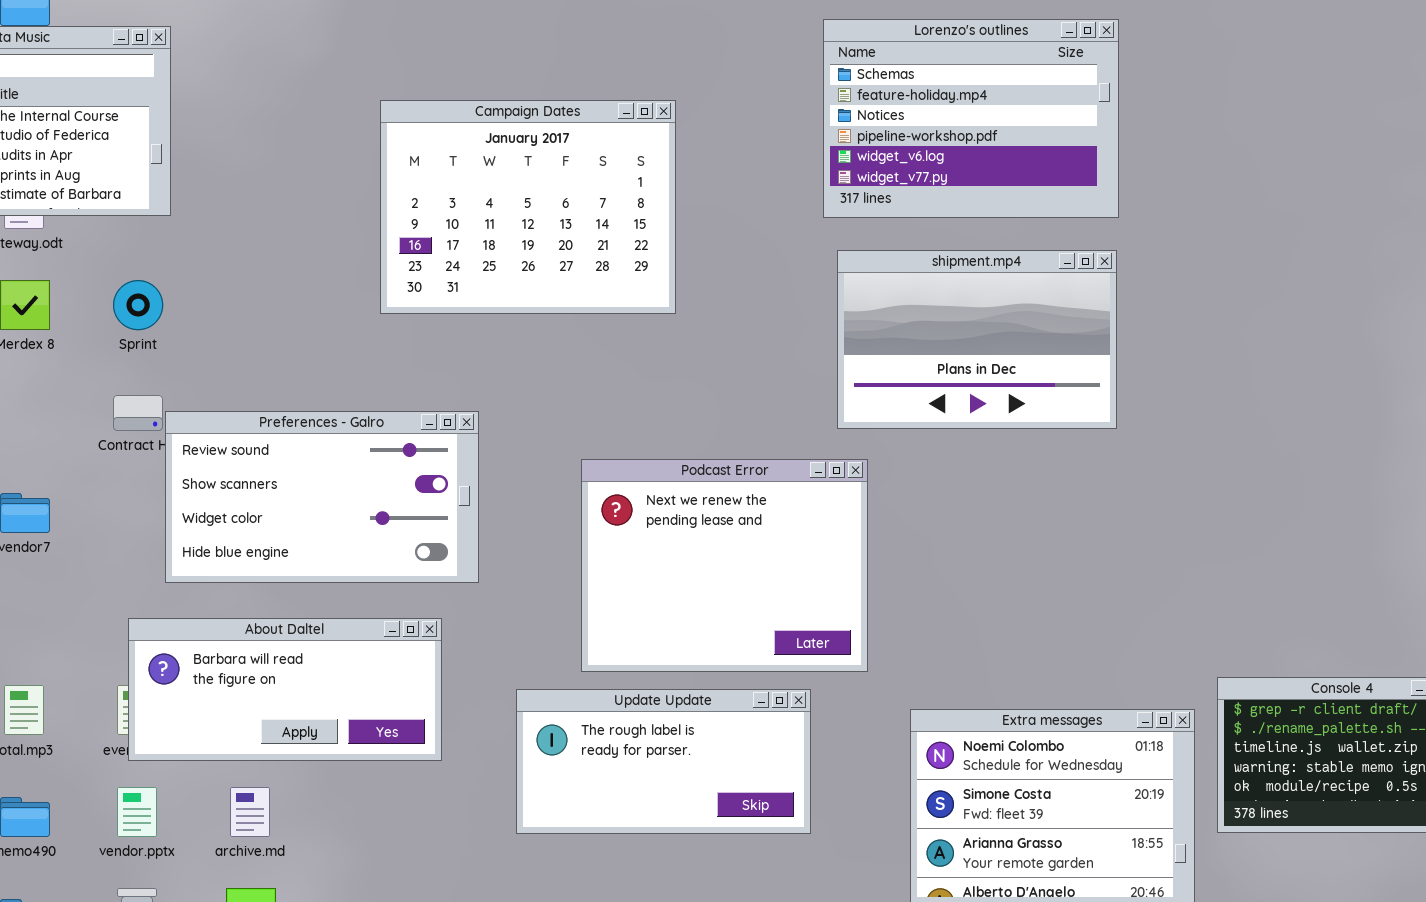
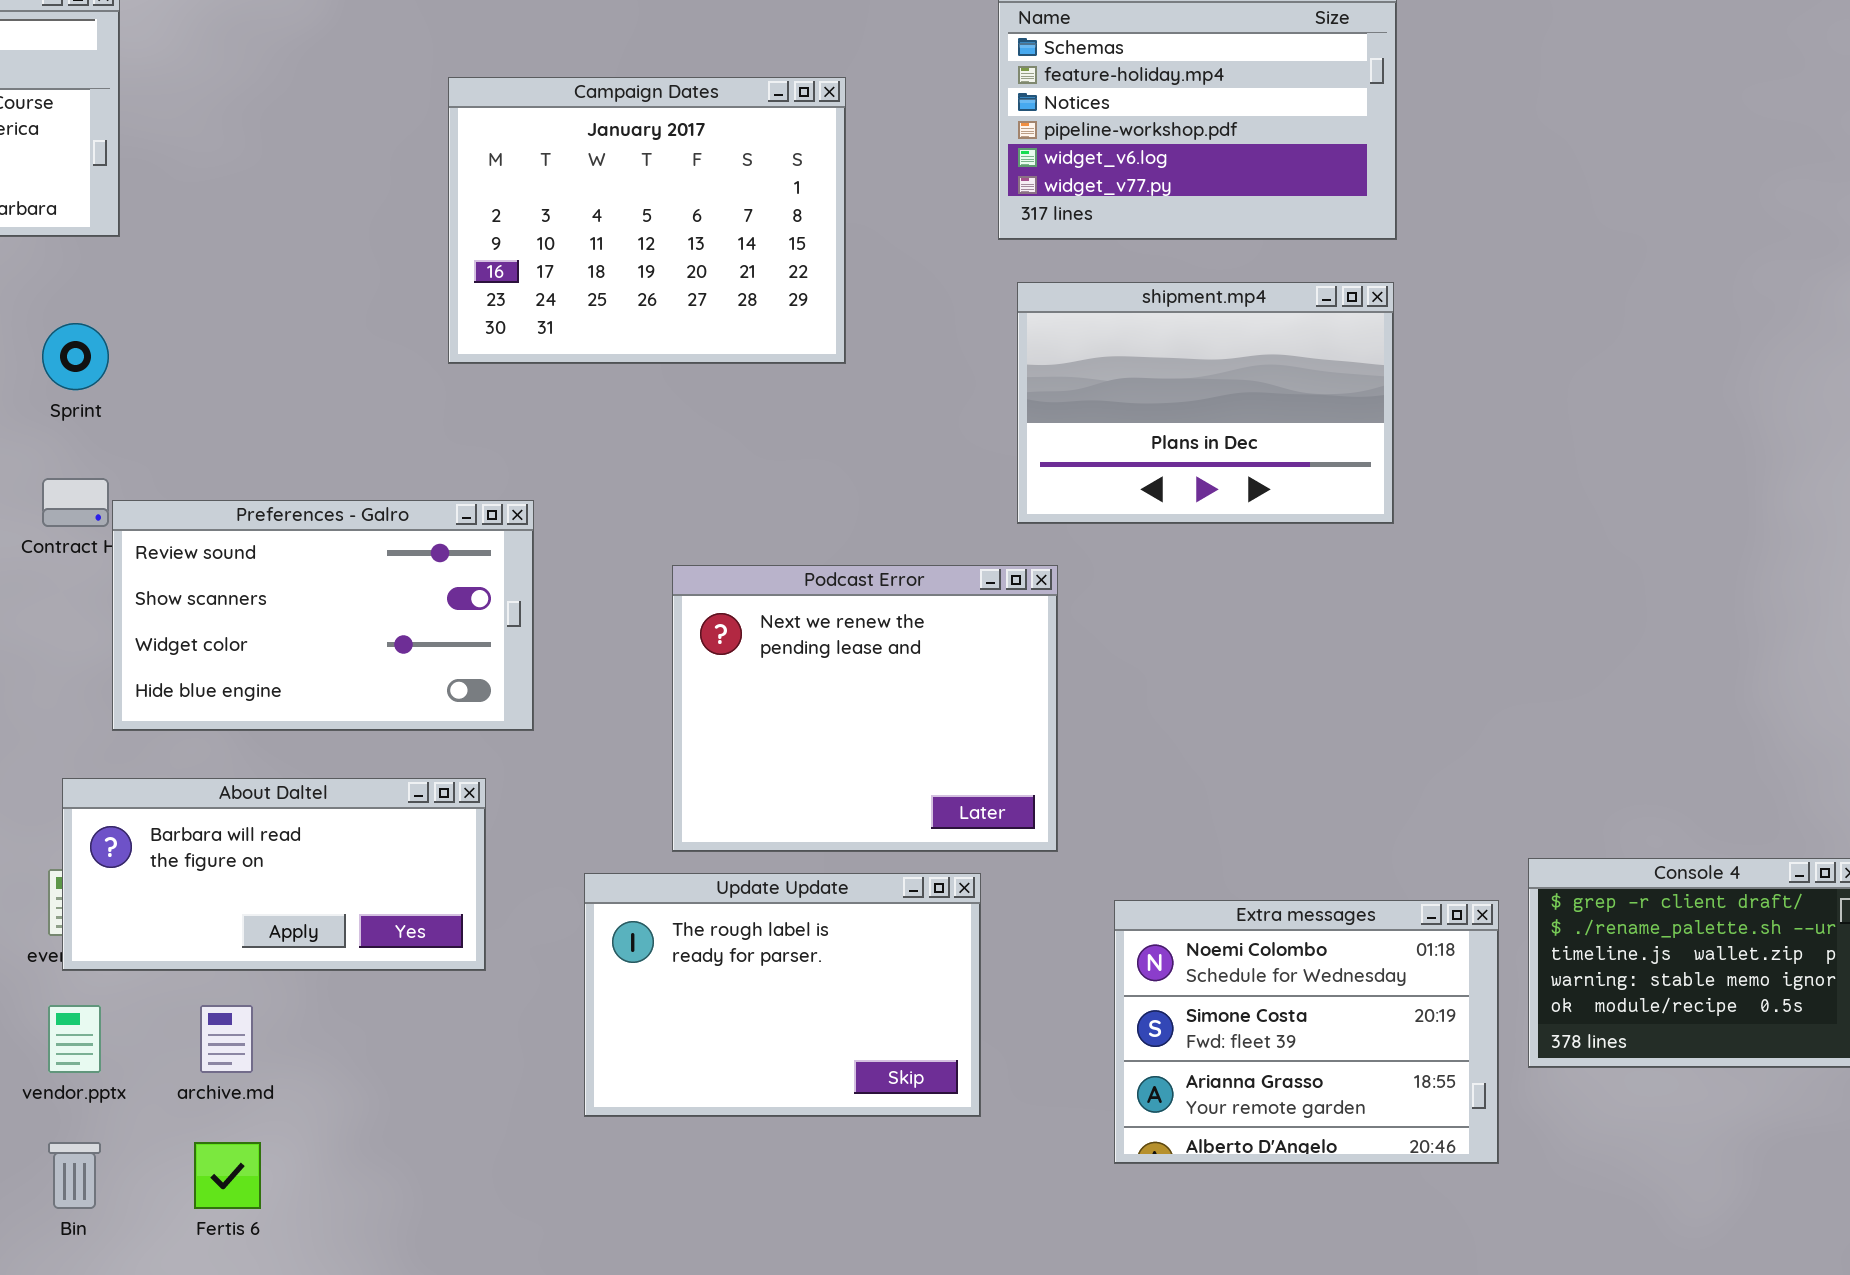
Campaign Dates: [380,100,676,314] -> [448,77,846,364], moved
Update Update: [516,689,811,834] -> [584,873,981,1117], resized

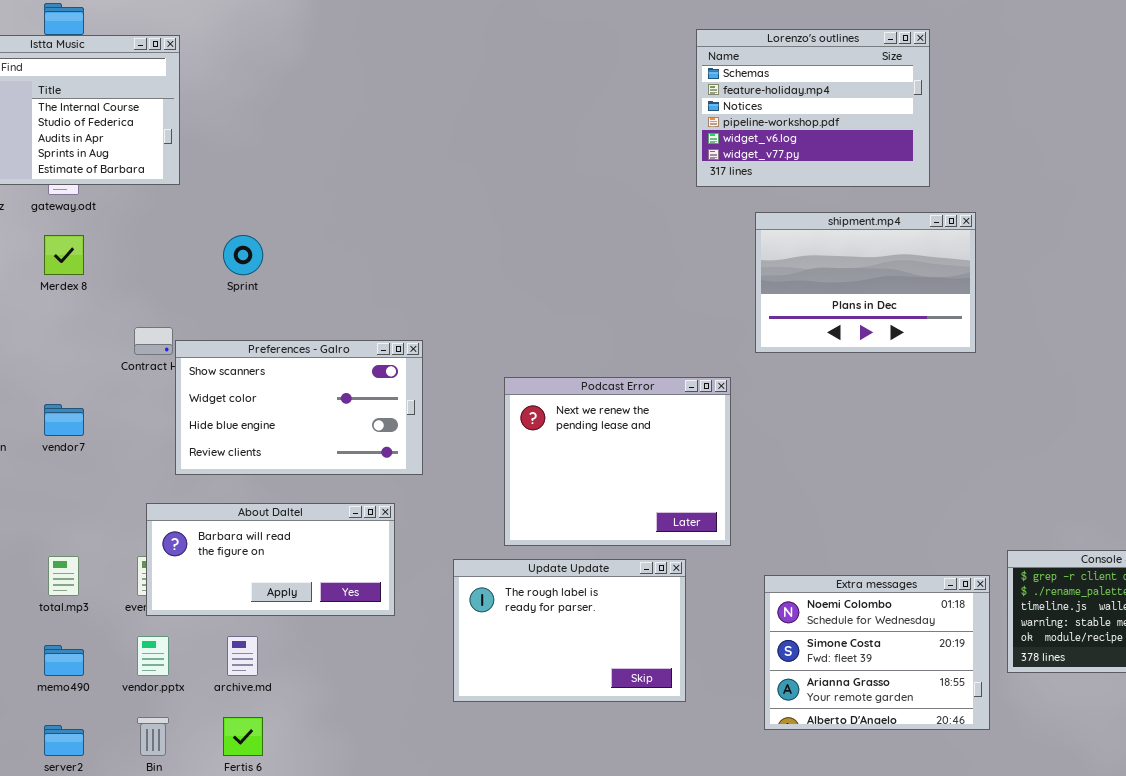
Campaign Dates: [448,77,846,364] -> none, closed
shipment.mp4: [1017,282,1394,524] -> [755,212,976,353], moved
Sprint: [42,323,109,390] -> [223,235,263,275], moved
Preferences - Galro: [112,500,534,731] -> [175,340,423,475], scrolled down 1 row

